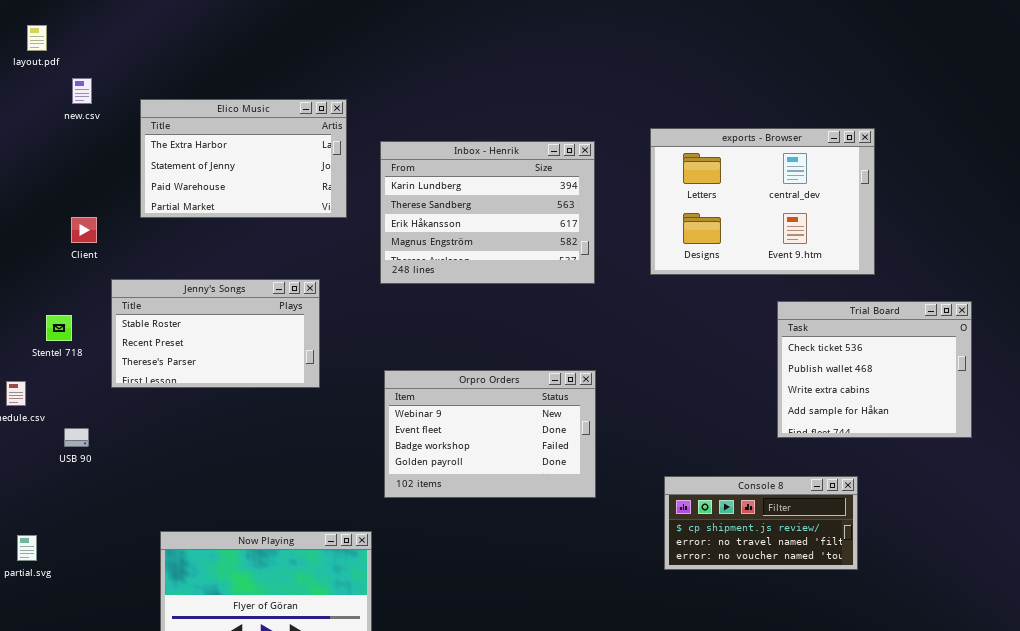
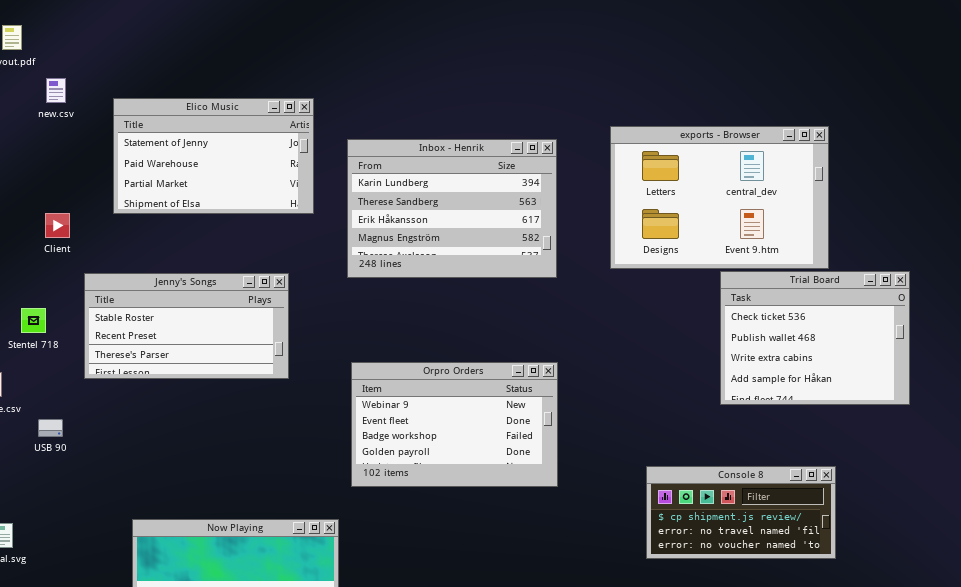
Elico Music: [140,99,347,218] -> [113,98,314,214], scrolled down 1 row
Trial Board: [777,301,972,438] -> [720,271,910,405], moved
Console 8: [664,476,858,570] -> [646,466,836,559], moved

